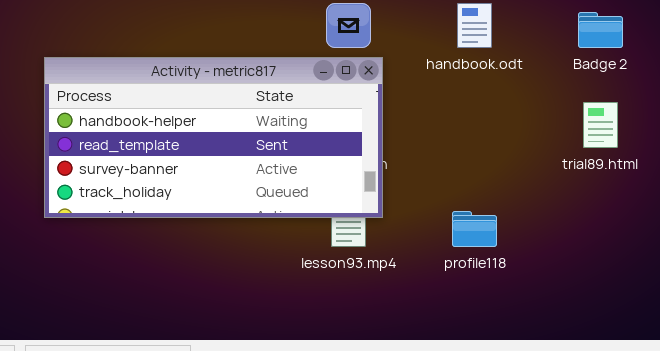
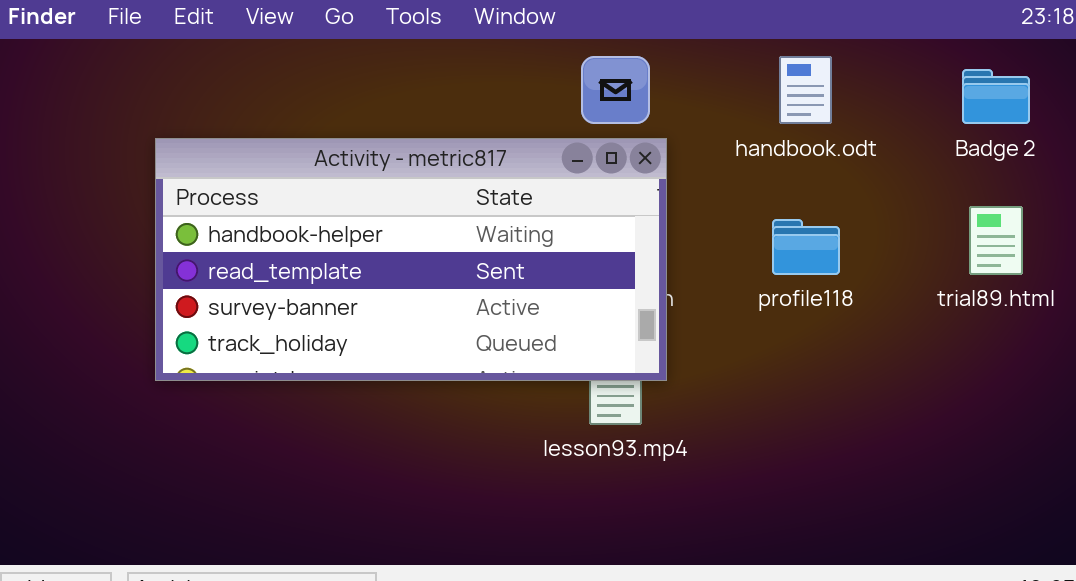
profile118: [452,211,497,247] -> [772,219,840,275], moved

